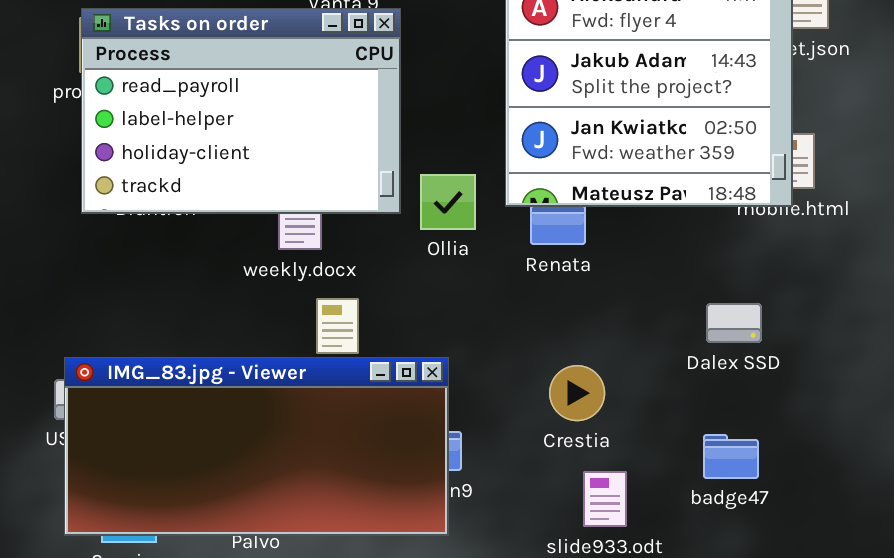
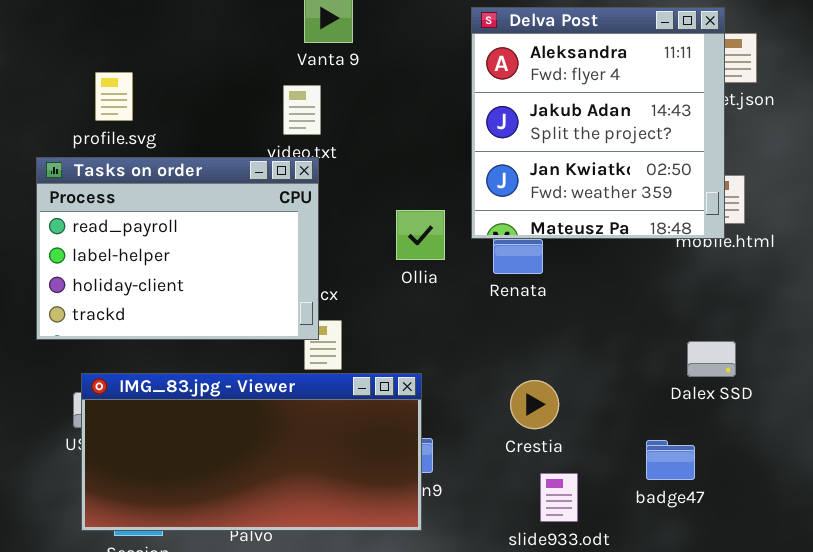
Tasks on order: [81,8,401,214] -> [36,157,319,340], moved
Dalex SSD: [706,303,762,343] -> [687,341,736,377], moved

